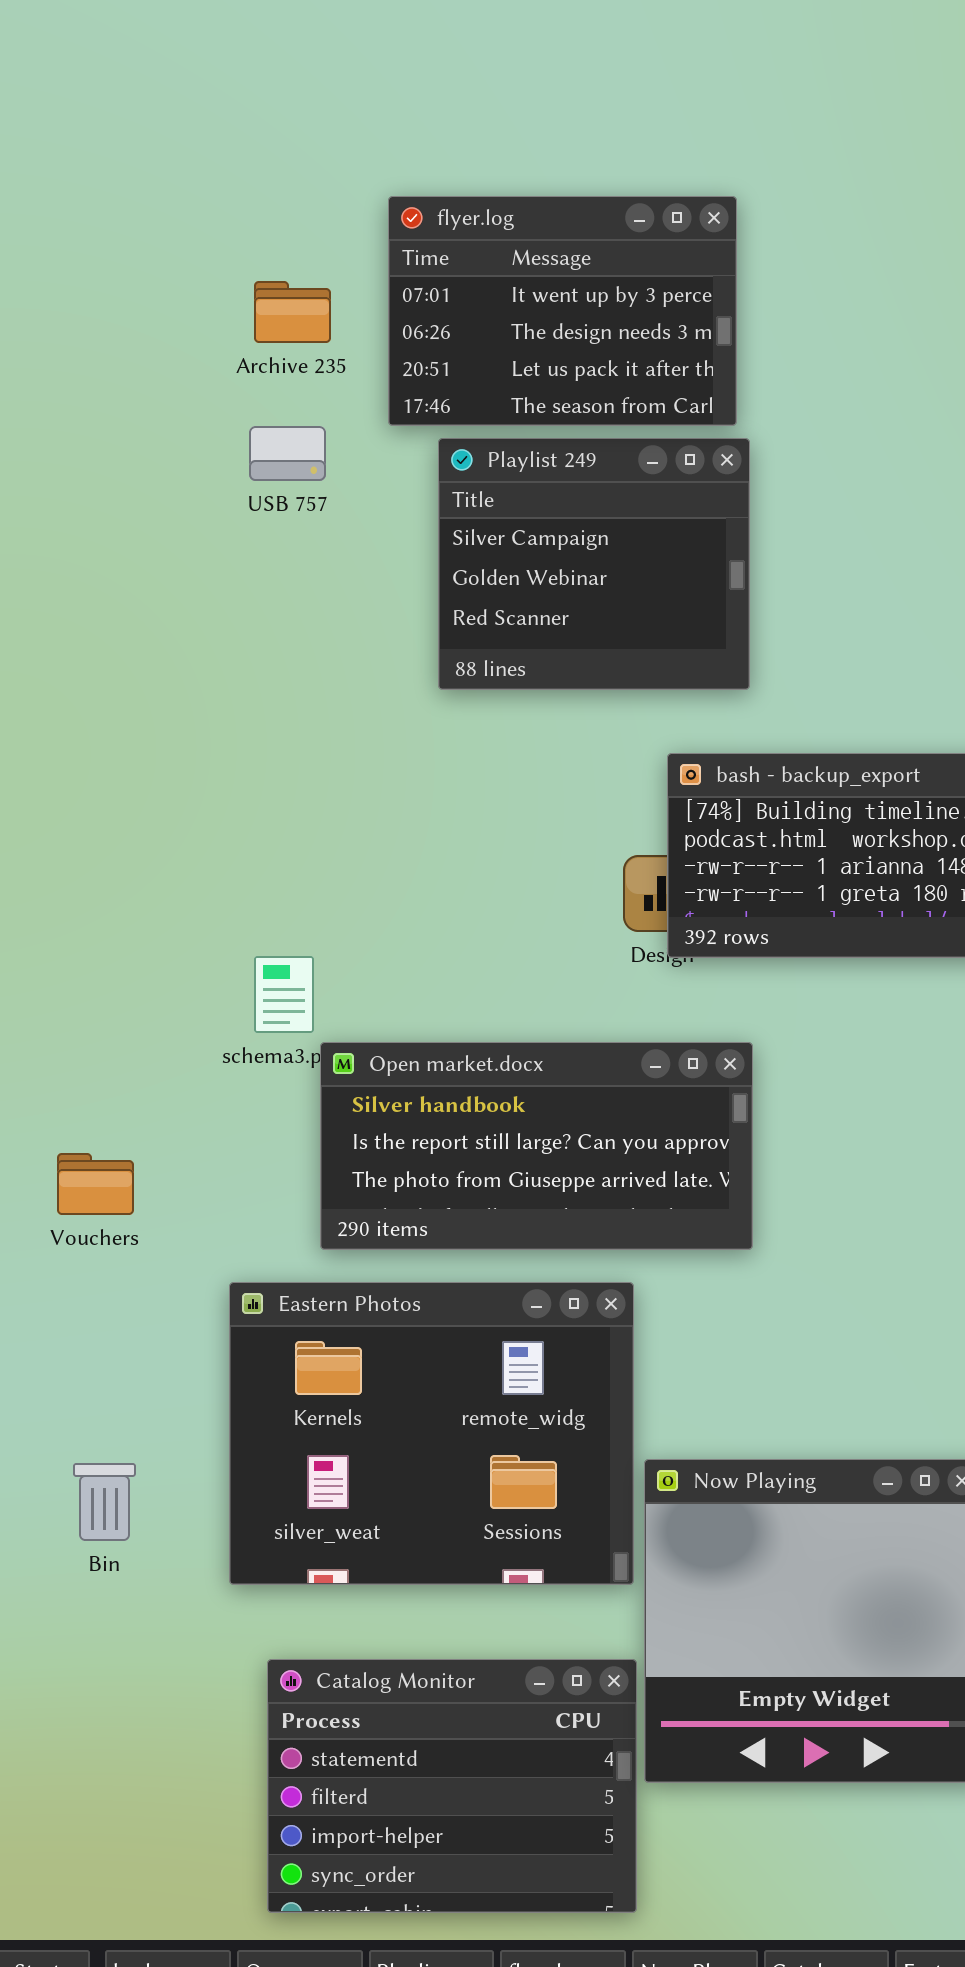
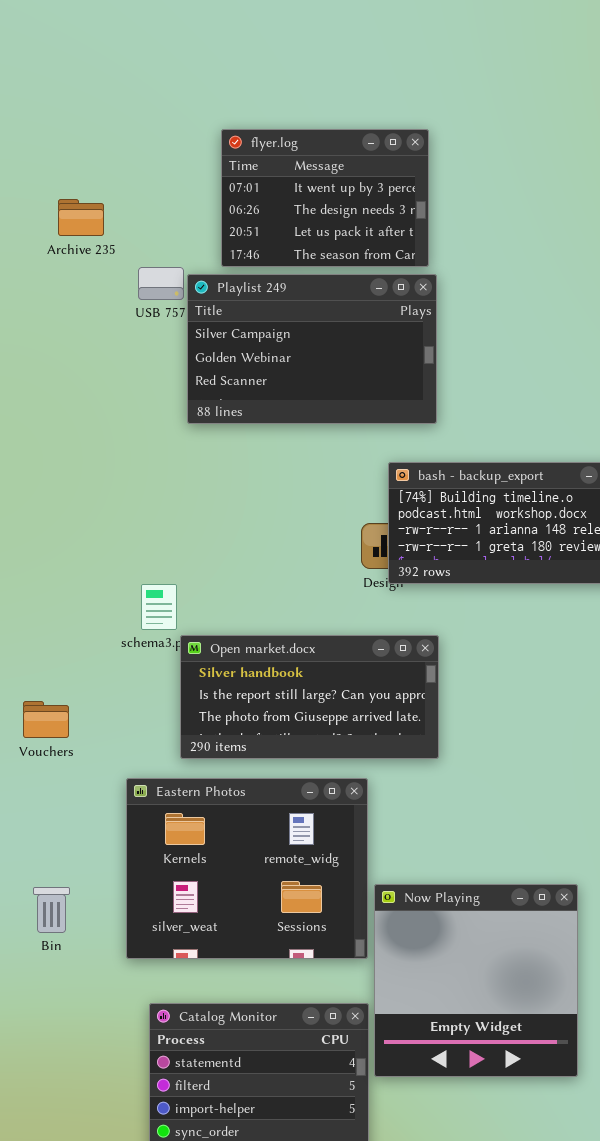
Archive 235: [254,281,331,343] -> [58,199,104,236], moved
Playlist 249: [438,438,750,690] -> [187,274,437,424], resized

